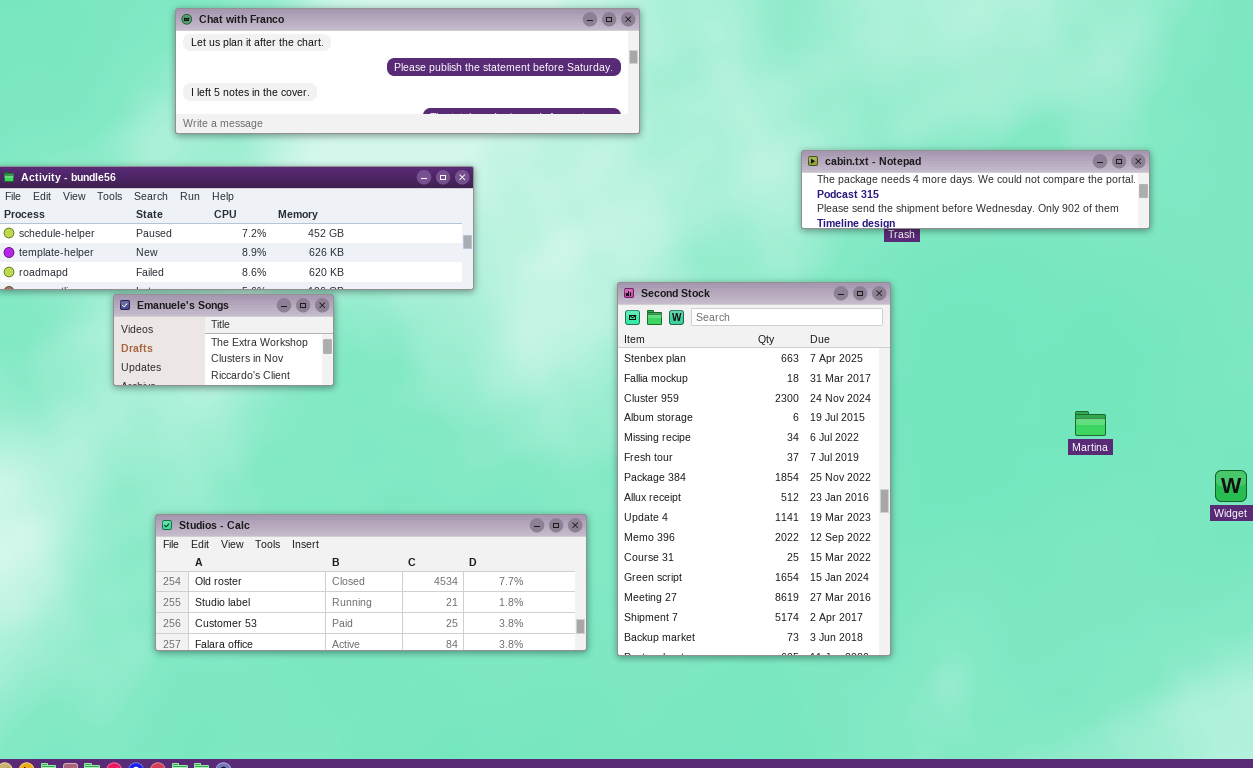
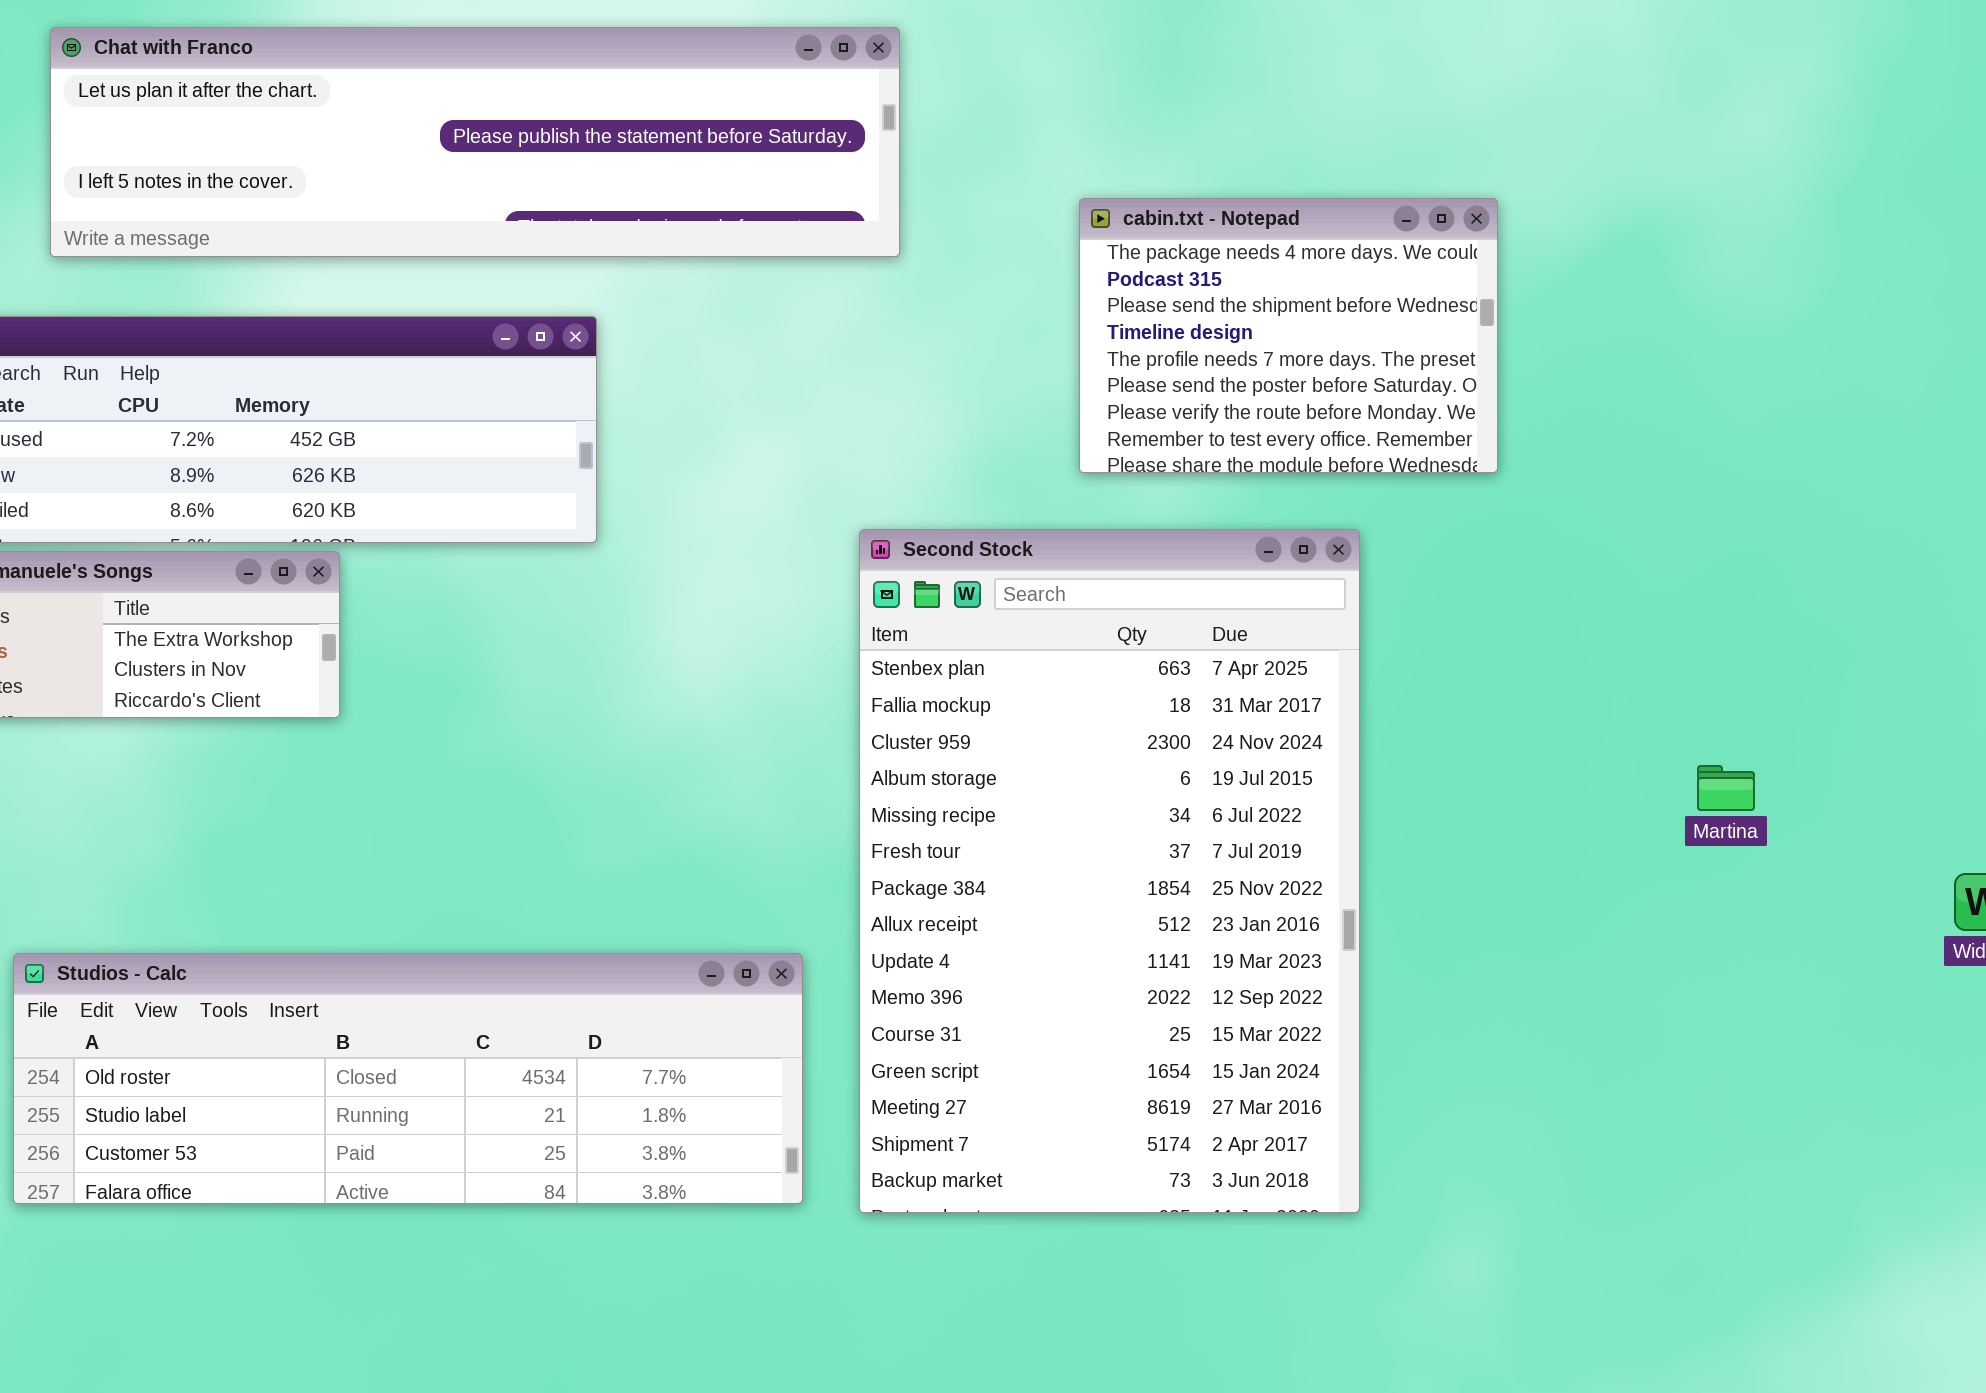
cabin.txt - Notepad: [801,150,1150,229] -> [1079,198,1498,473], moved, resized

